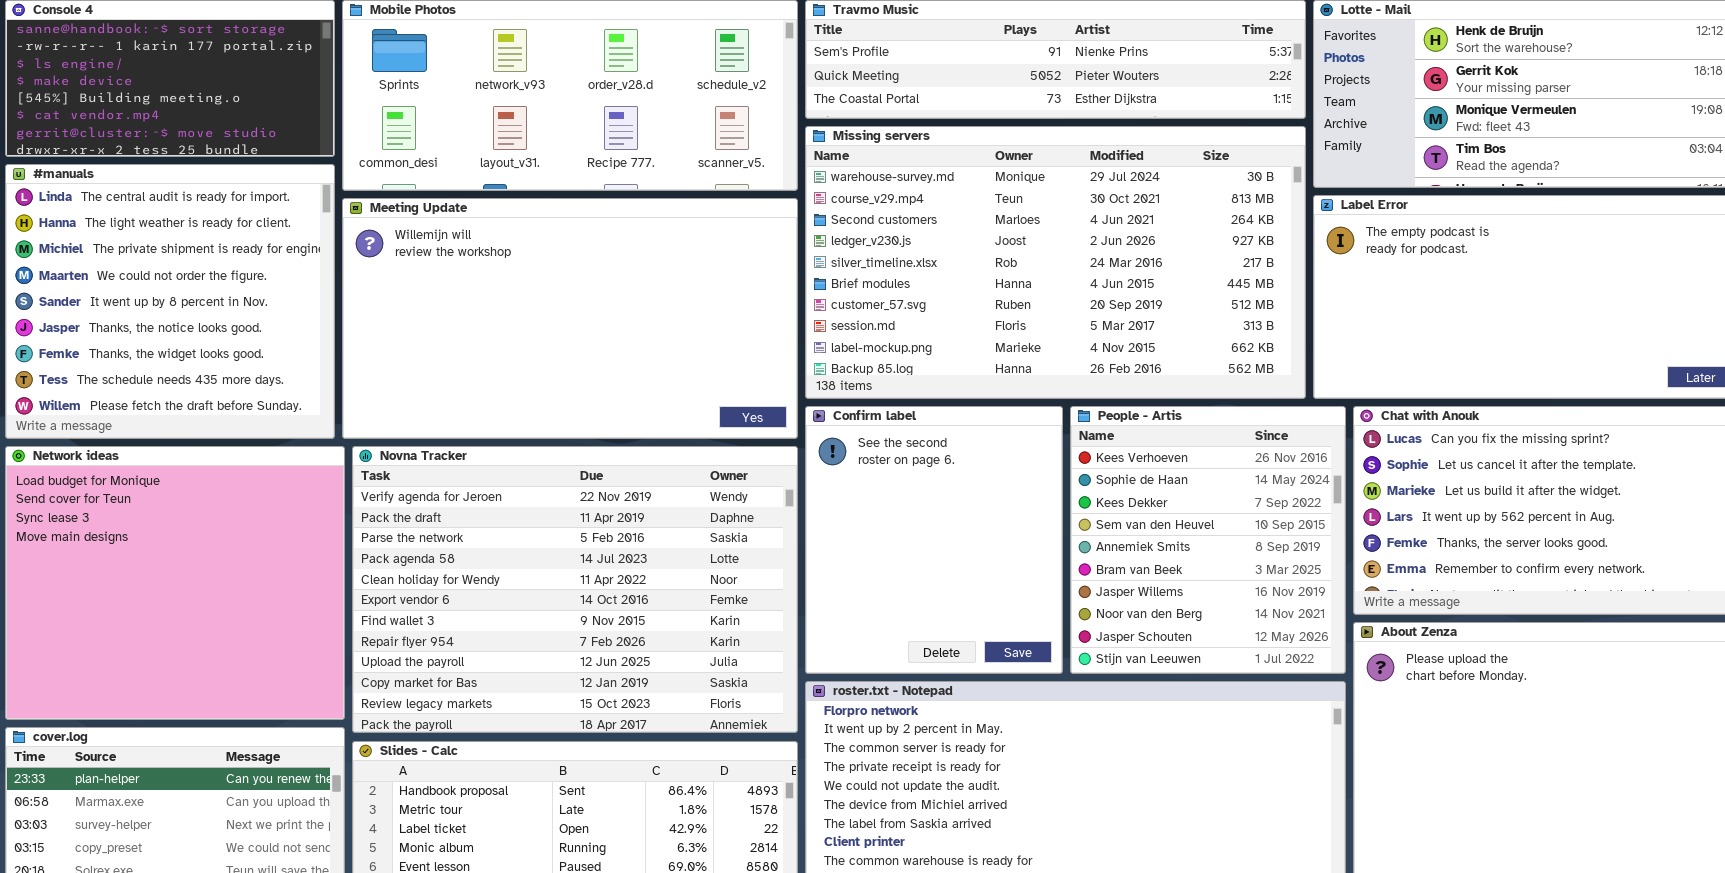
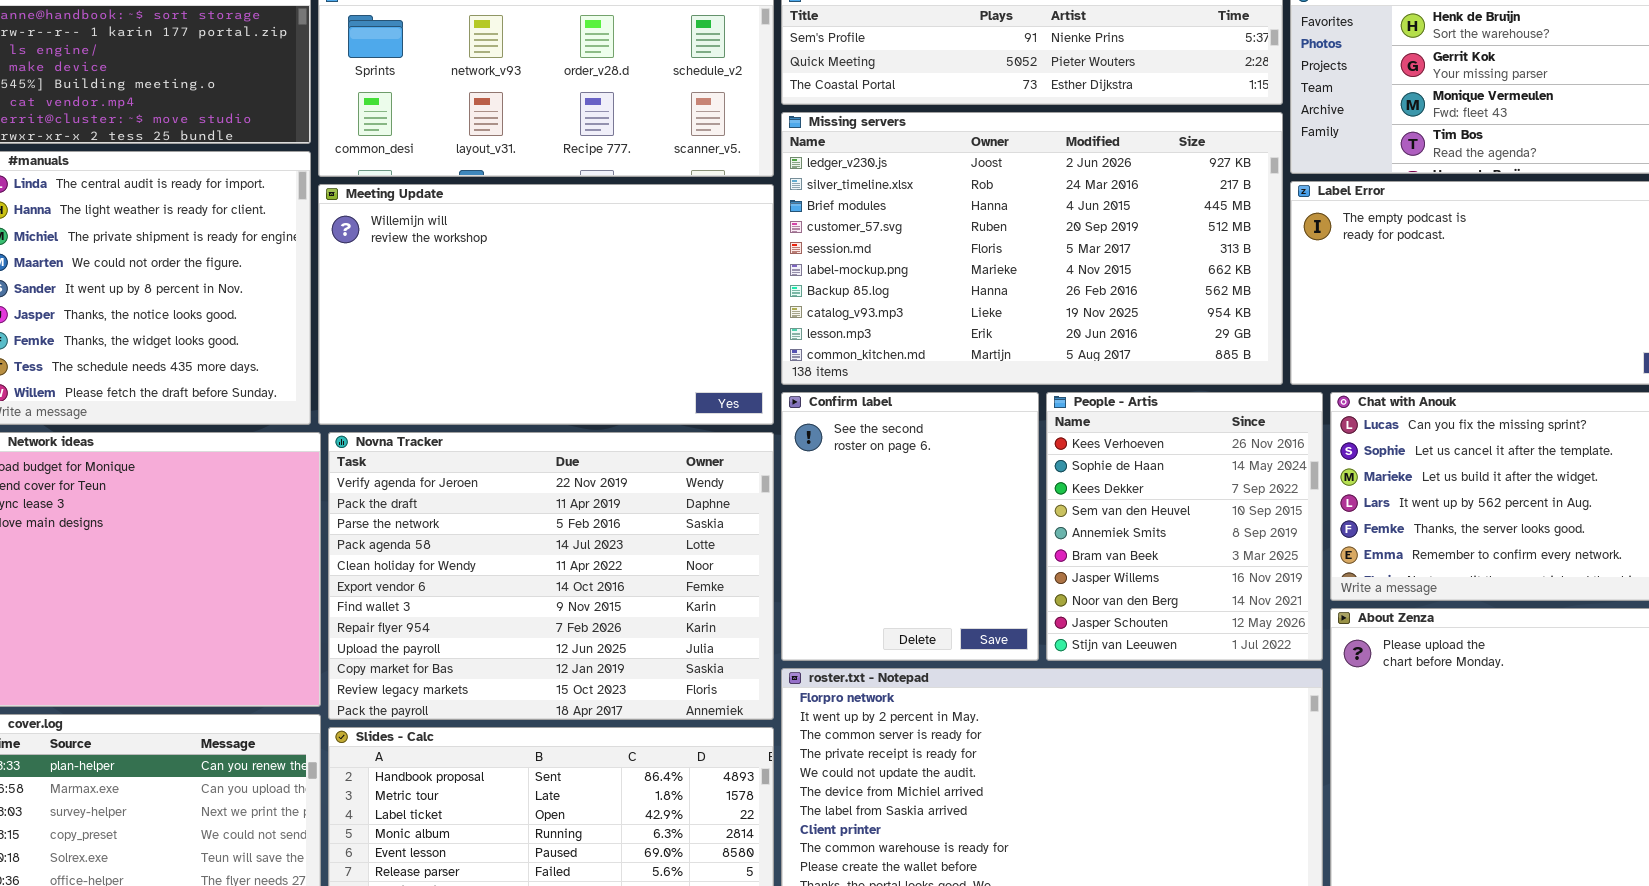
Missing servers: [805,126,1306,399] -> [781,112,1283,385], scrolled down 3 rows

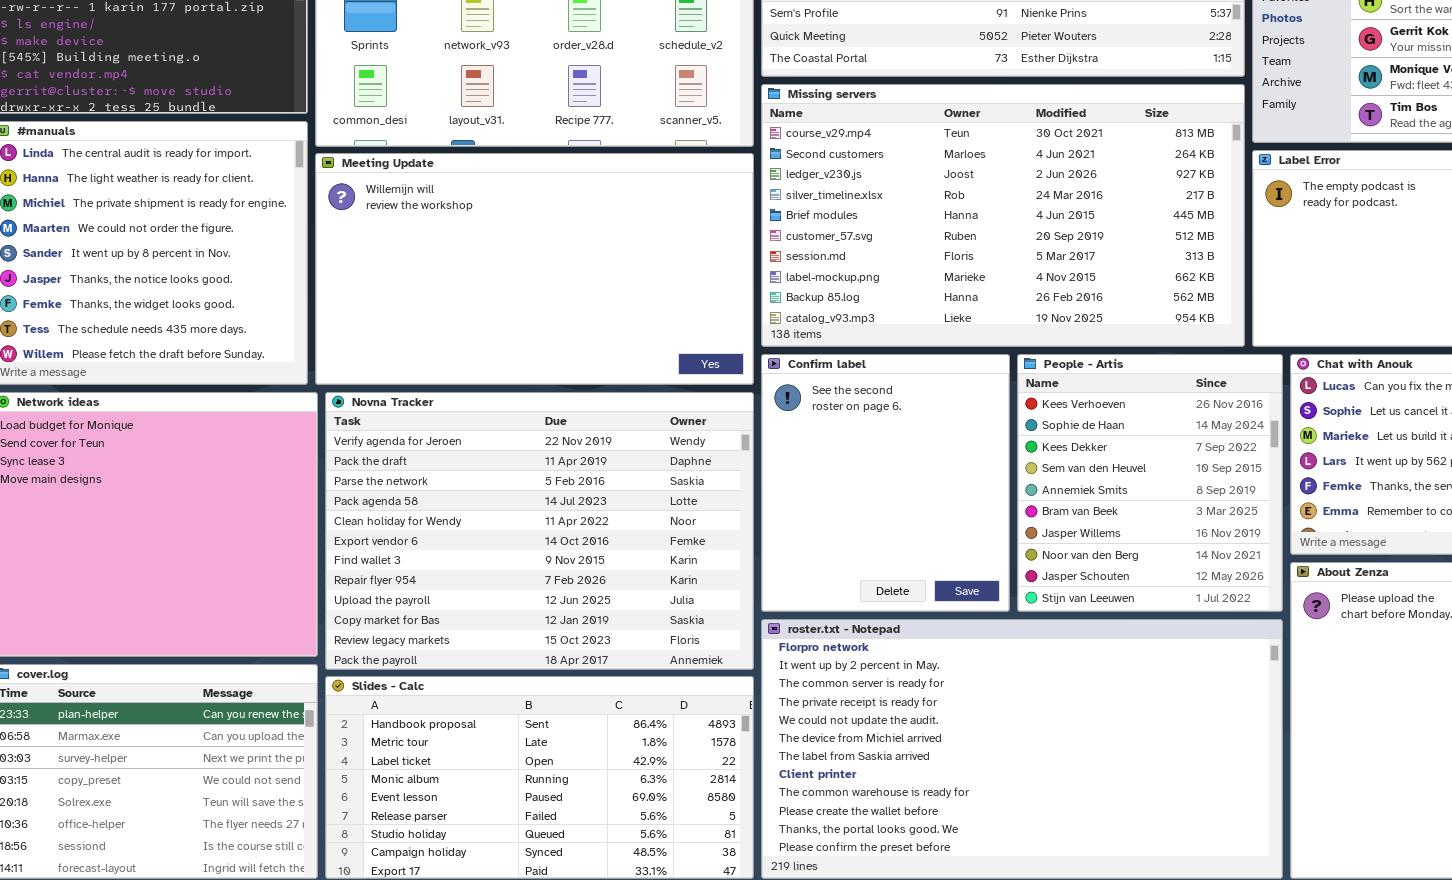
Missing servers: [781,112,1283,385] -> [761,84,1245,347], scrolled up 2 rows

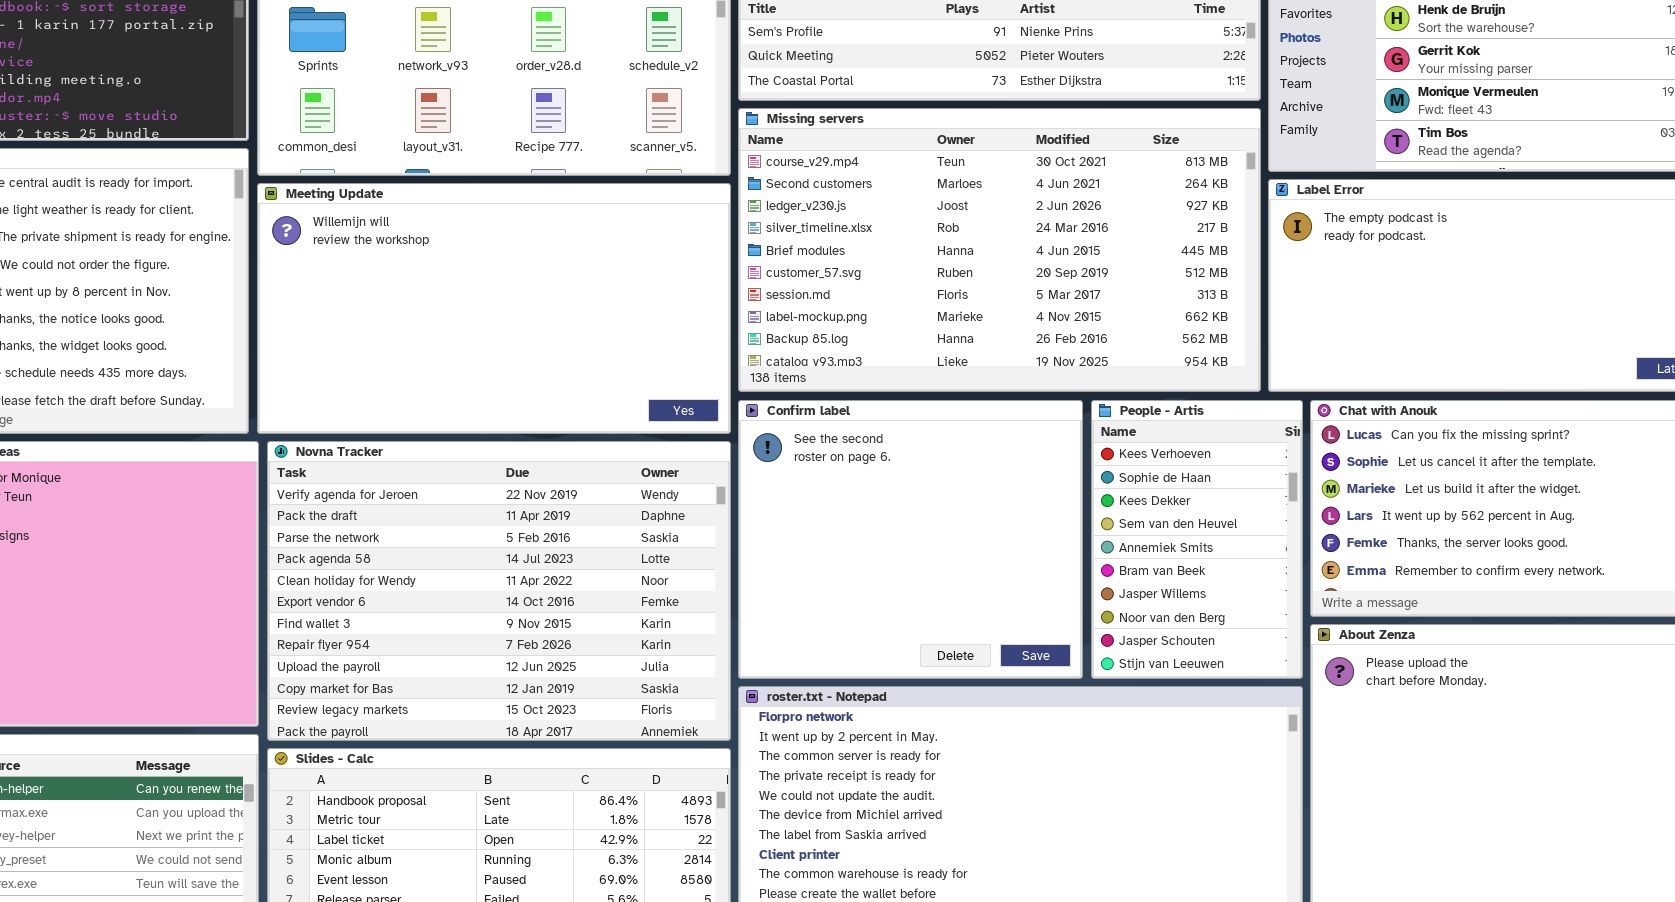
Confirm label: [761,354,1010,612] -> [738,400,1083,679], resized
People - Artis: [1017,354,1283,612] -> [1091,400,1303,679], resized

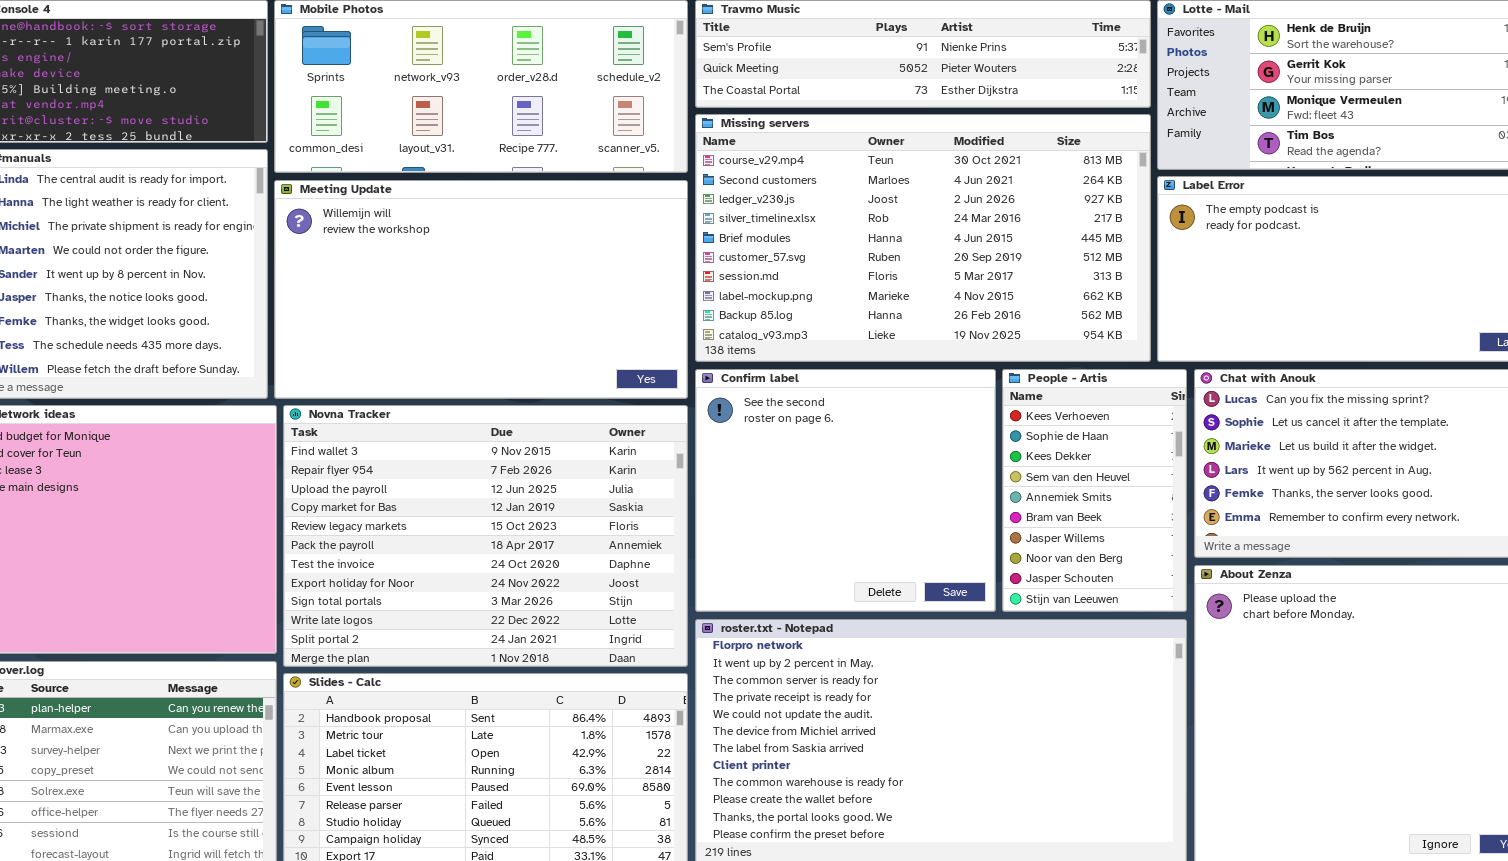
Novna Tracker: [267,441,731,741] -> [283,405,688,667], scrolled down 6 rows

